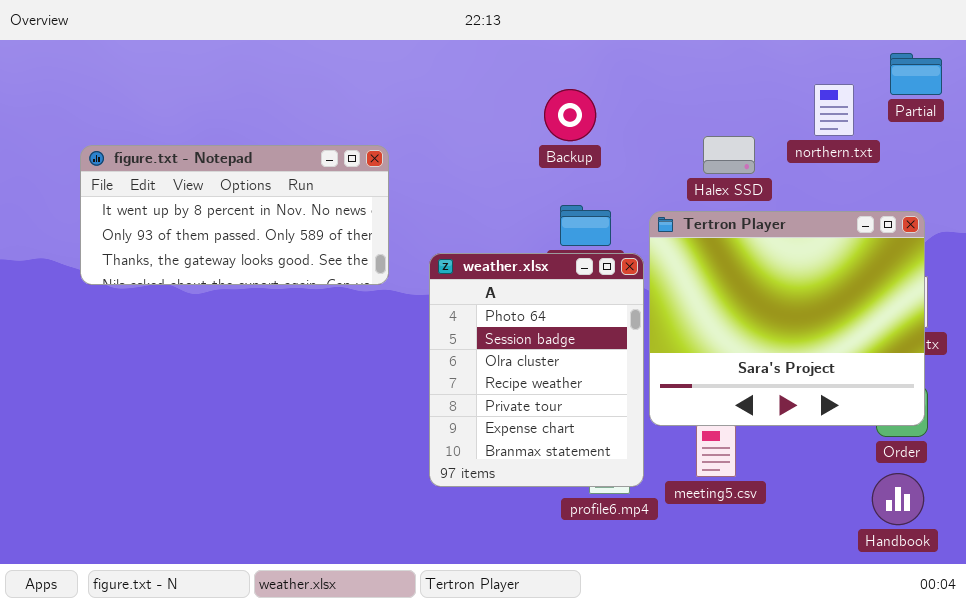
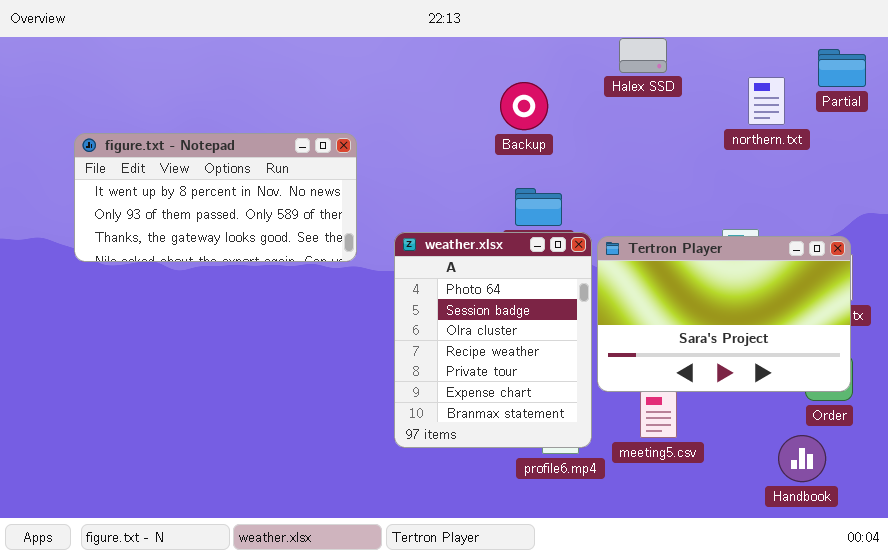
Halex SSD: [703,136,755,174] -> [619,38,667,73], moved
Tertron Player: [649,211,925,426] -> [597,236,851,392], resized
Handbook: [872,473,924,525] -> [778,435,826,482], moved

